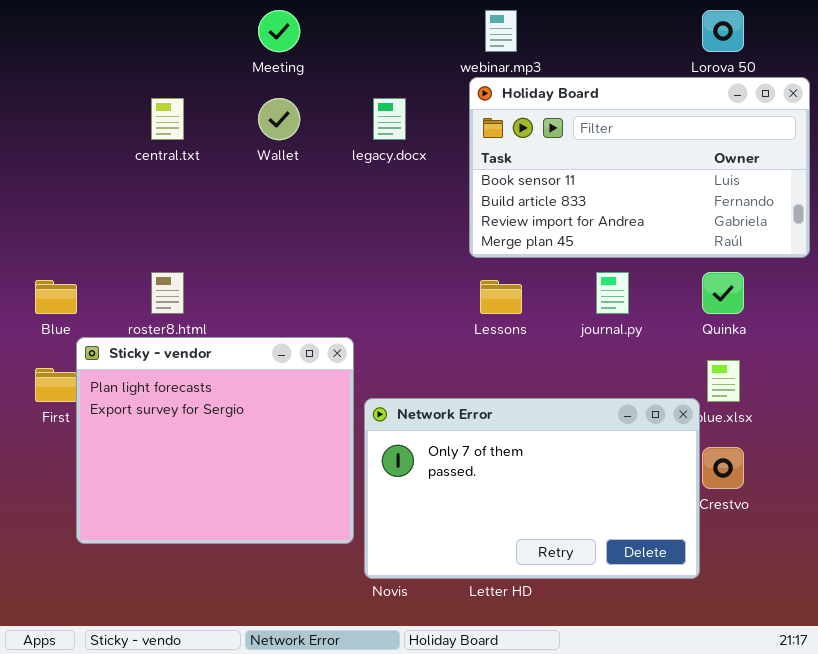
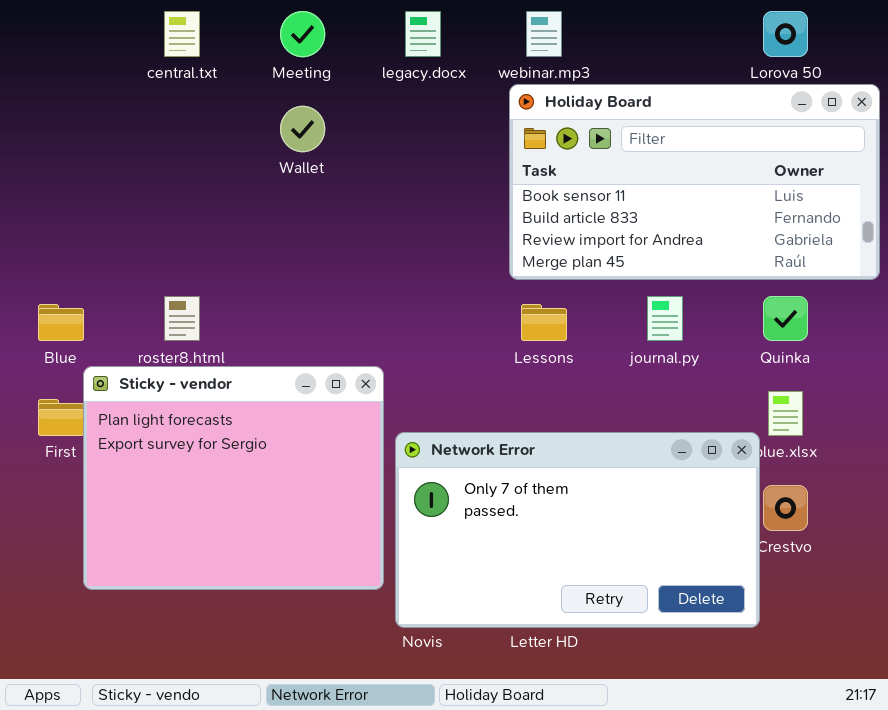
central.txt: [151,98,184,140] -> [164,11,200,57], moved
legacy.docx: [373,98,406,140] -> [405,11,441,57], moved

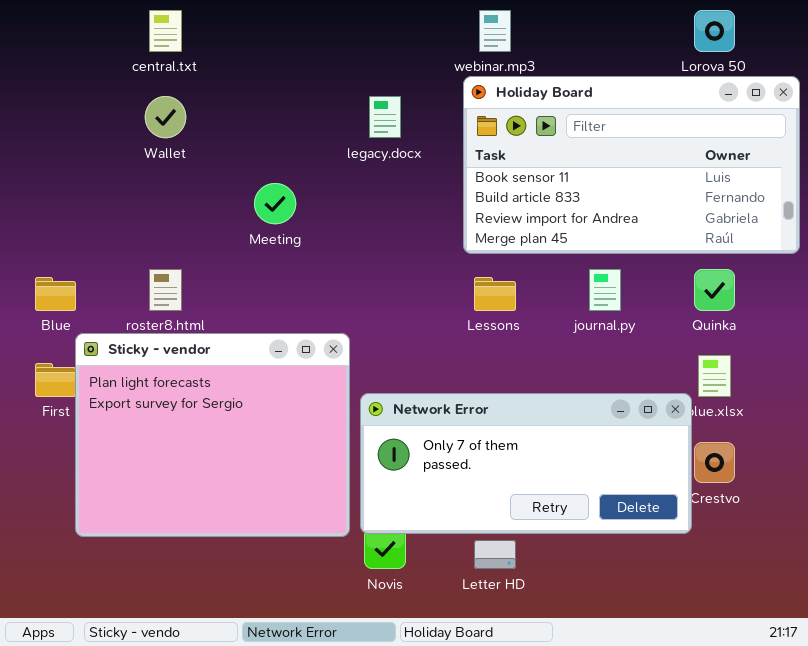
Meeting: [280,11,325,57] -> [254,183,296,224], moved
legacy.docx: [405,11,441,57] -> [369,96,401,138], moved
Wallet: [280,106,325,152] -> [145,96,186,138], moved
Network Error: [395,432,760,628] -> [360,393,692,534], resized

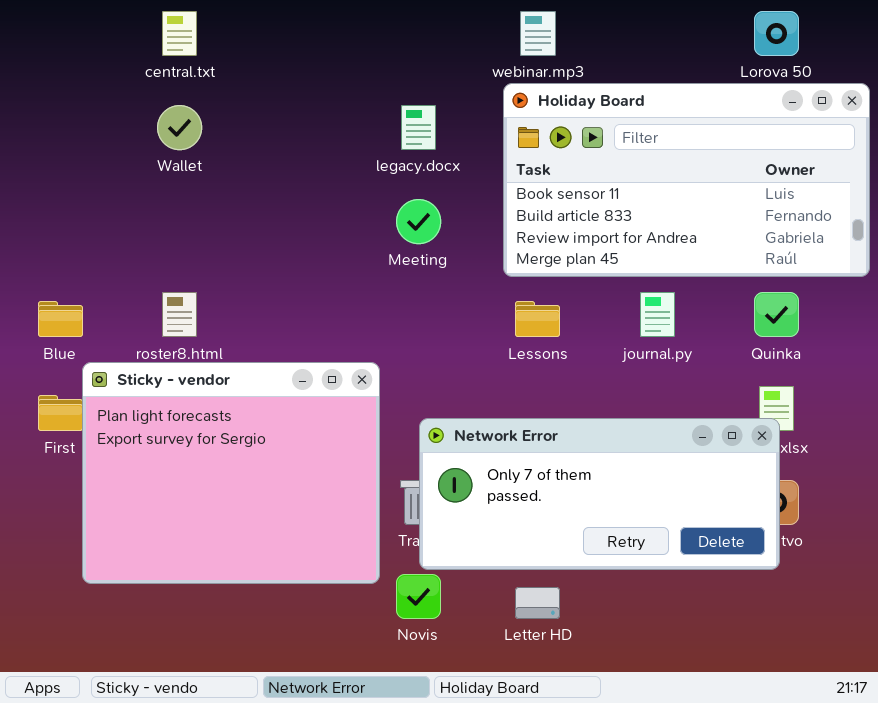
Meeting: [254,183,296,224] -> [396,199,441,244], moved
Network Error: [360,393,692,534] -> [419,418,780,570], moved

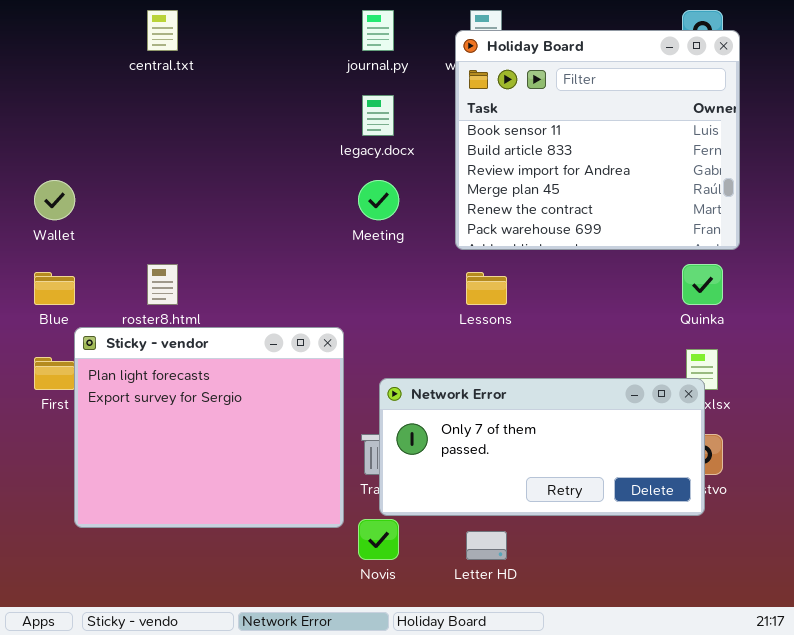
Holiday Board: [503,83,870,277] -> [455,30,740,250], resized
Wallet: [157,105,202,150] -> [34,180,75,220], moved
journal.py: [640,292,675,337] -> [362,10,394,51], moved

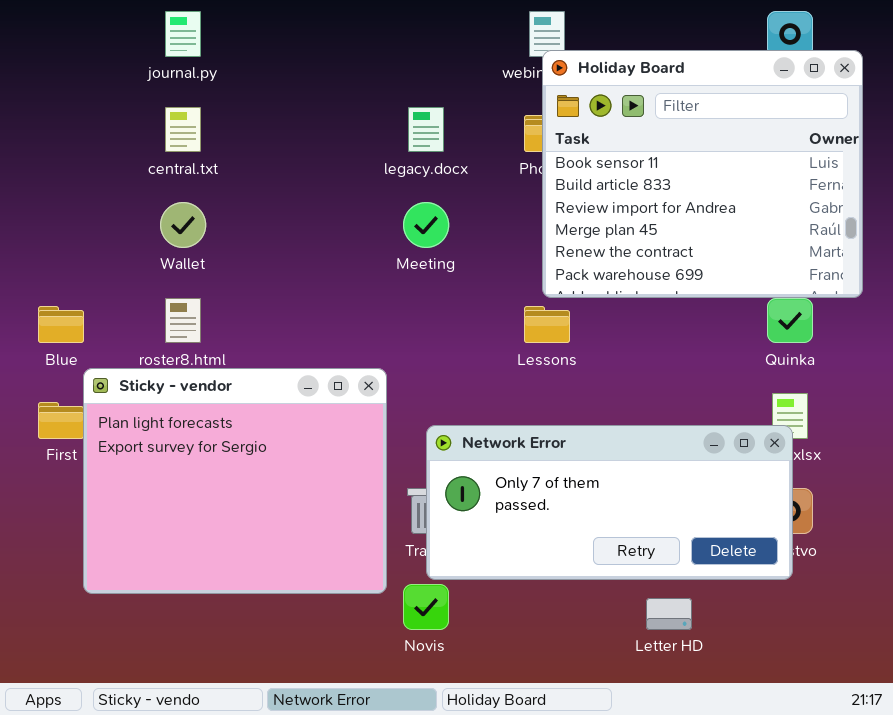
central.txt: [147,10,178,51] -> [165,107,201,152], moved
journal.py: [362,10,394,51] -> [165,11,201,57], moved
Holiday Board: [455,30,740,250] -> [542,50,863,298], moved
Wallet: [34,180,75,220] -> [160,202,206,248], moved
Letter HD: [466,531,507,560] -> [646,598,692,630], moved

